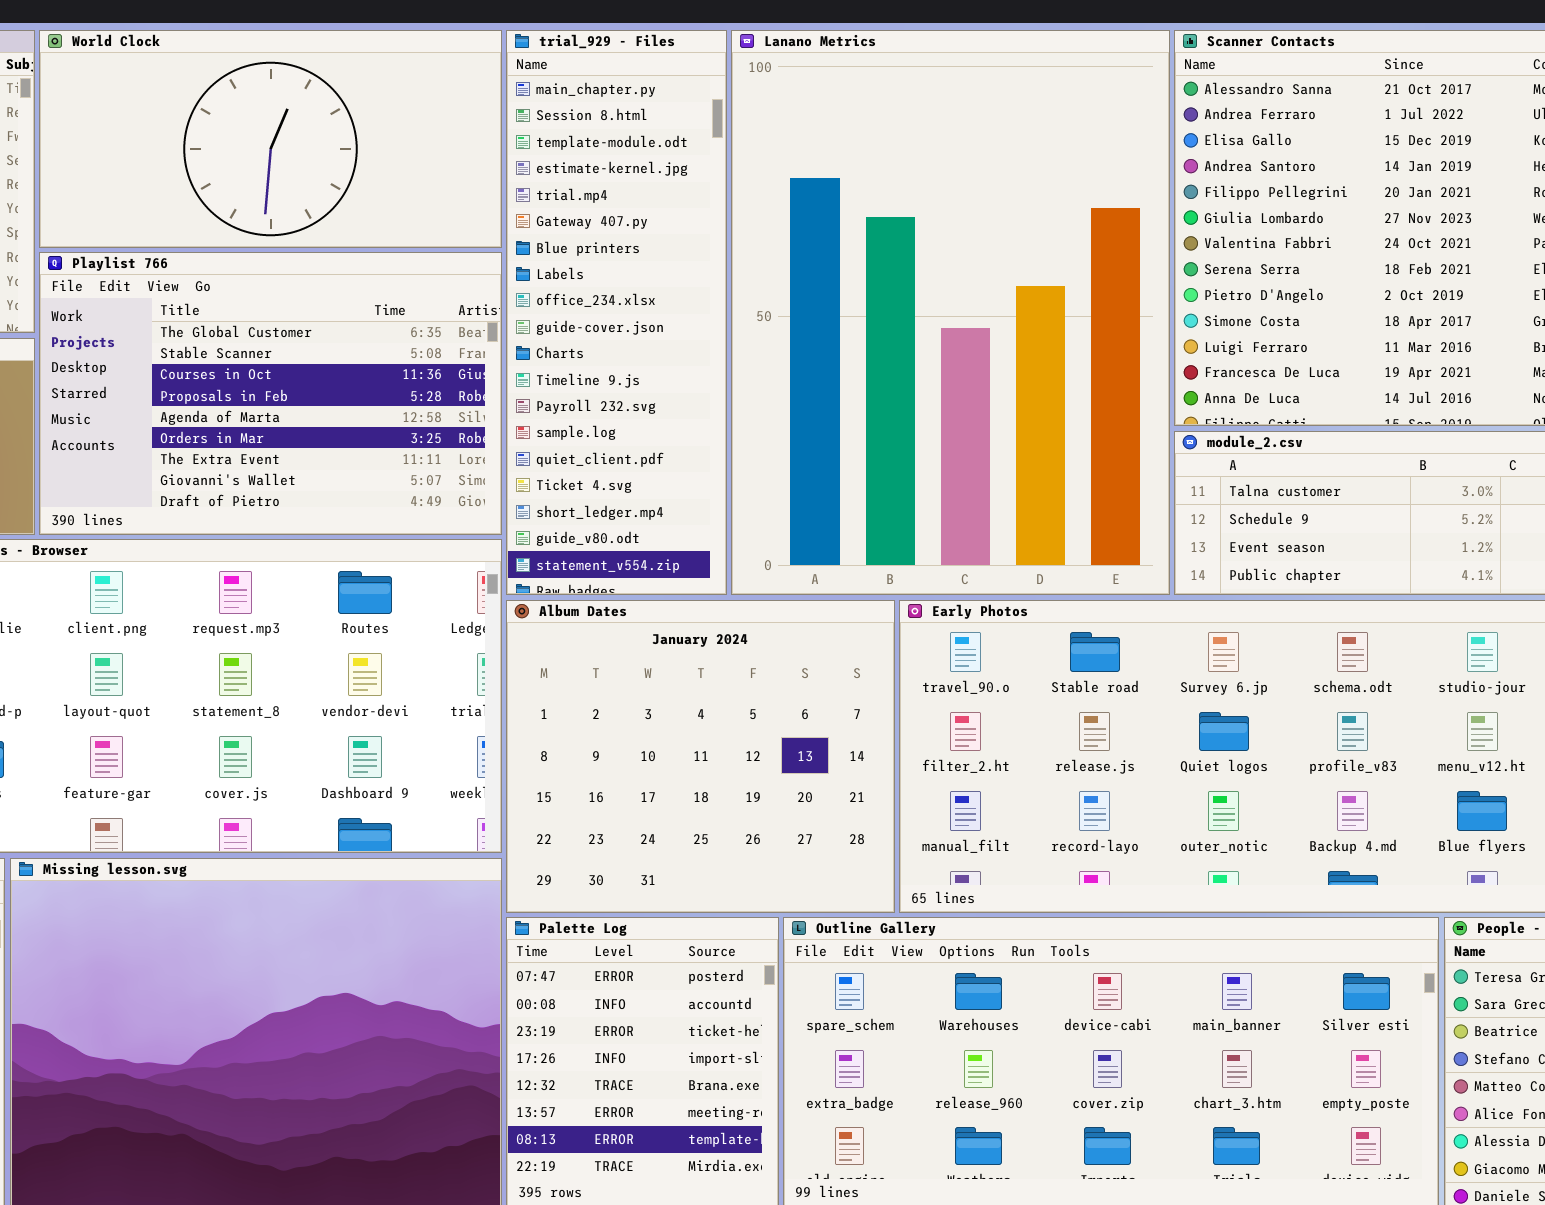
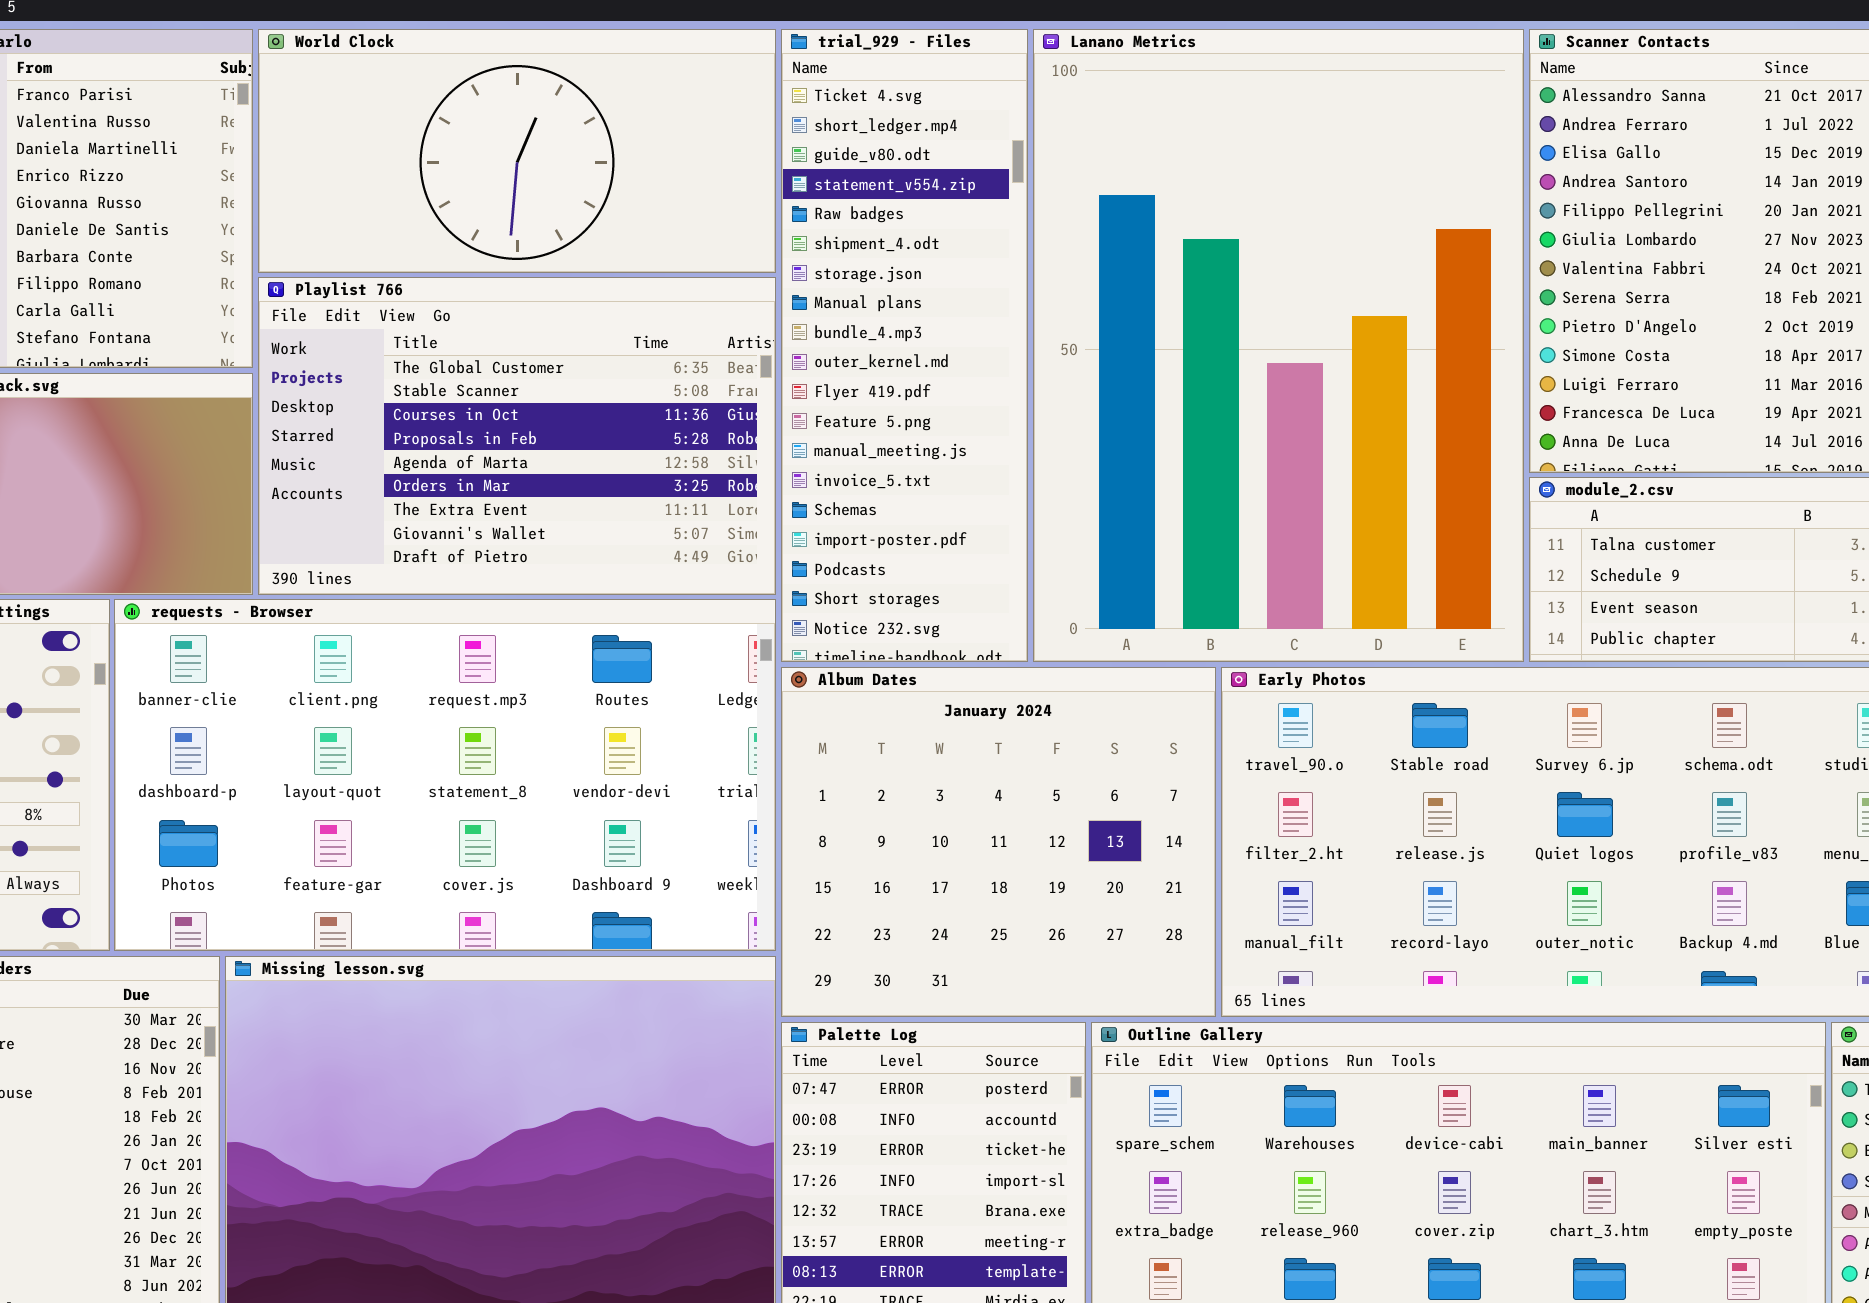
trial_929 - Files: [506,30,727,595] -> [781,29,1028,662], scrolled down 15 rows

